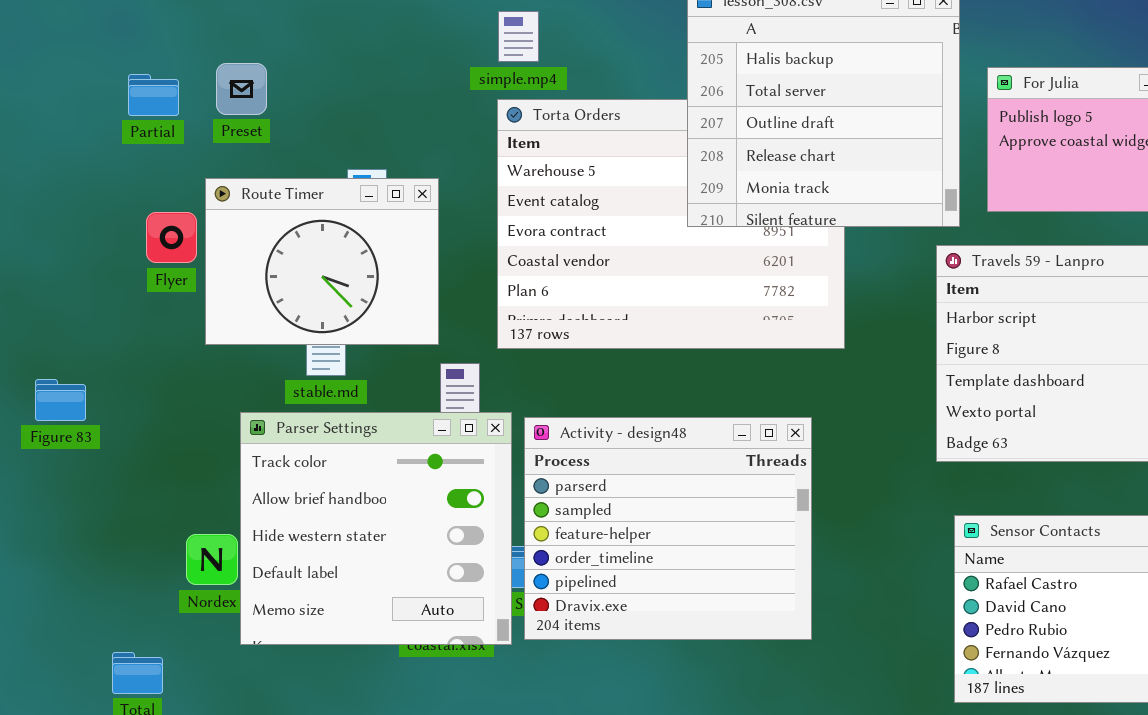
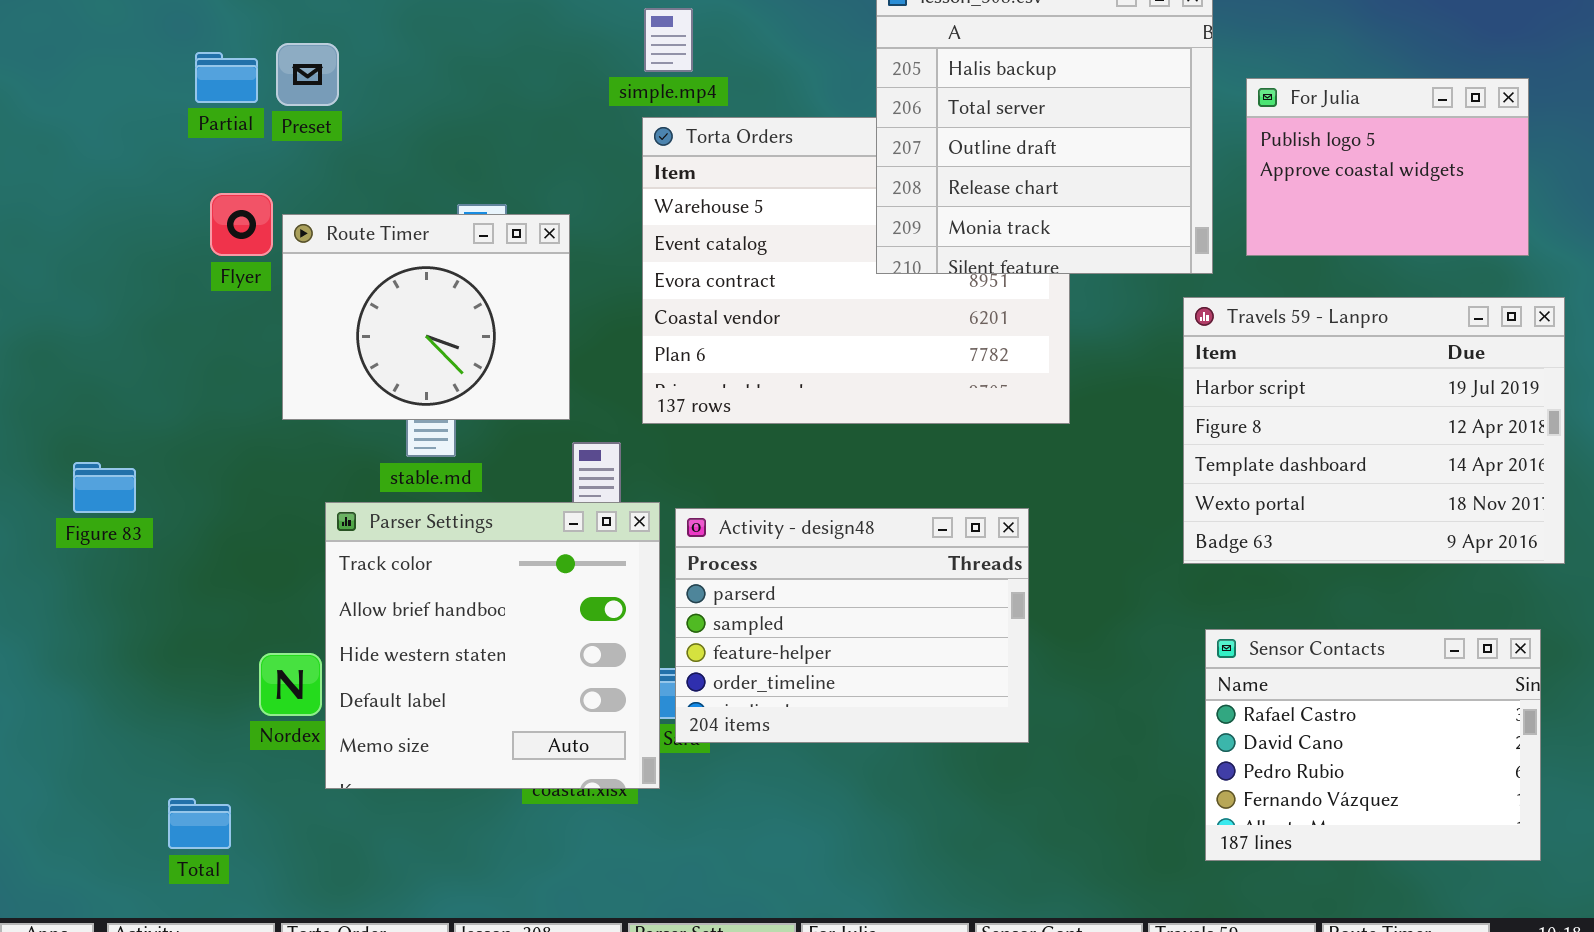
Preset: [216,63,267,115] -> [276,43,339,106], moved
Partial: [128,74,179,116] -> [195,52,258,103], moved
Flyer: [146,212,197,263] -> [210,193,273,256], moved
Activity - design48: [524,417,812,640] -> [675,508,1029,743], resized

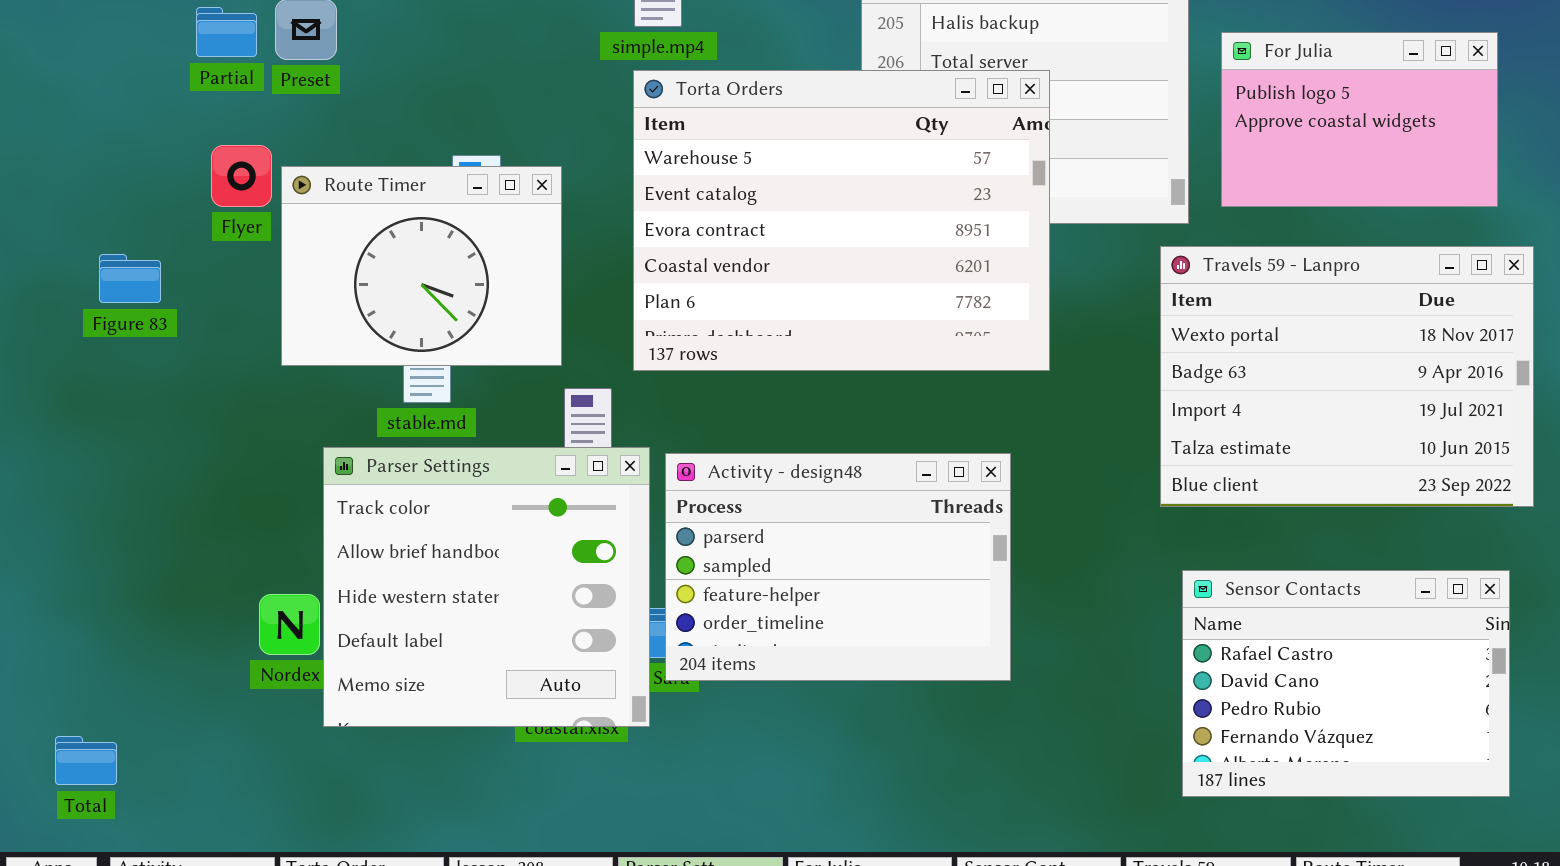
Torta Orders: [642,117,1070,424] -> [633,70,1050,371], raised
Travels 59 - Lanpro: [1183,297,1565,564] -> [1160,246,1534,507], scrolled down 3 rows
Figure 83: [73,462,136,513] -> [99,254,161,303], moved
Total: [168,798,231,849] -> [55,736,117,785], moved

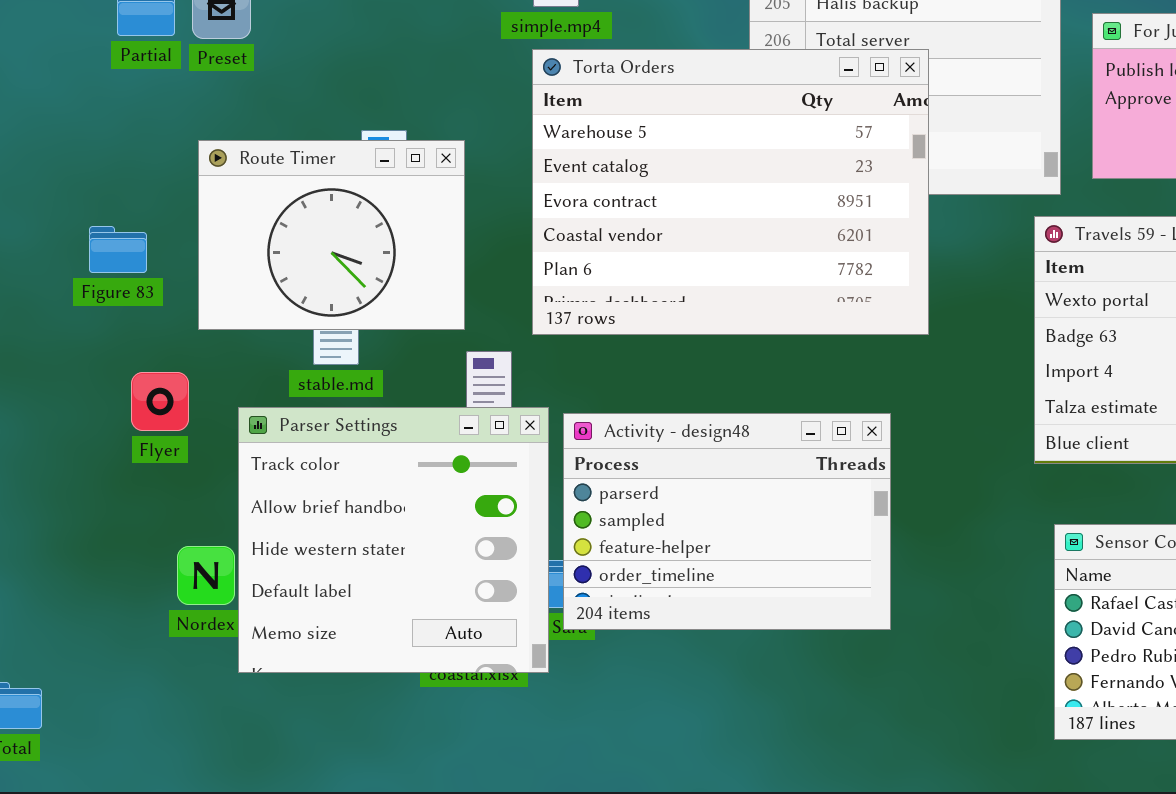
Flyer: [211,145,272,207] -> [131,372,189,431], moved
Figure 83: [99,254,161,303] -> [89,226,147,273], moved

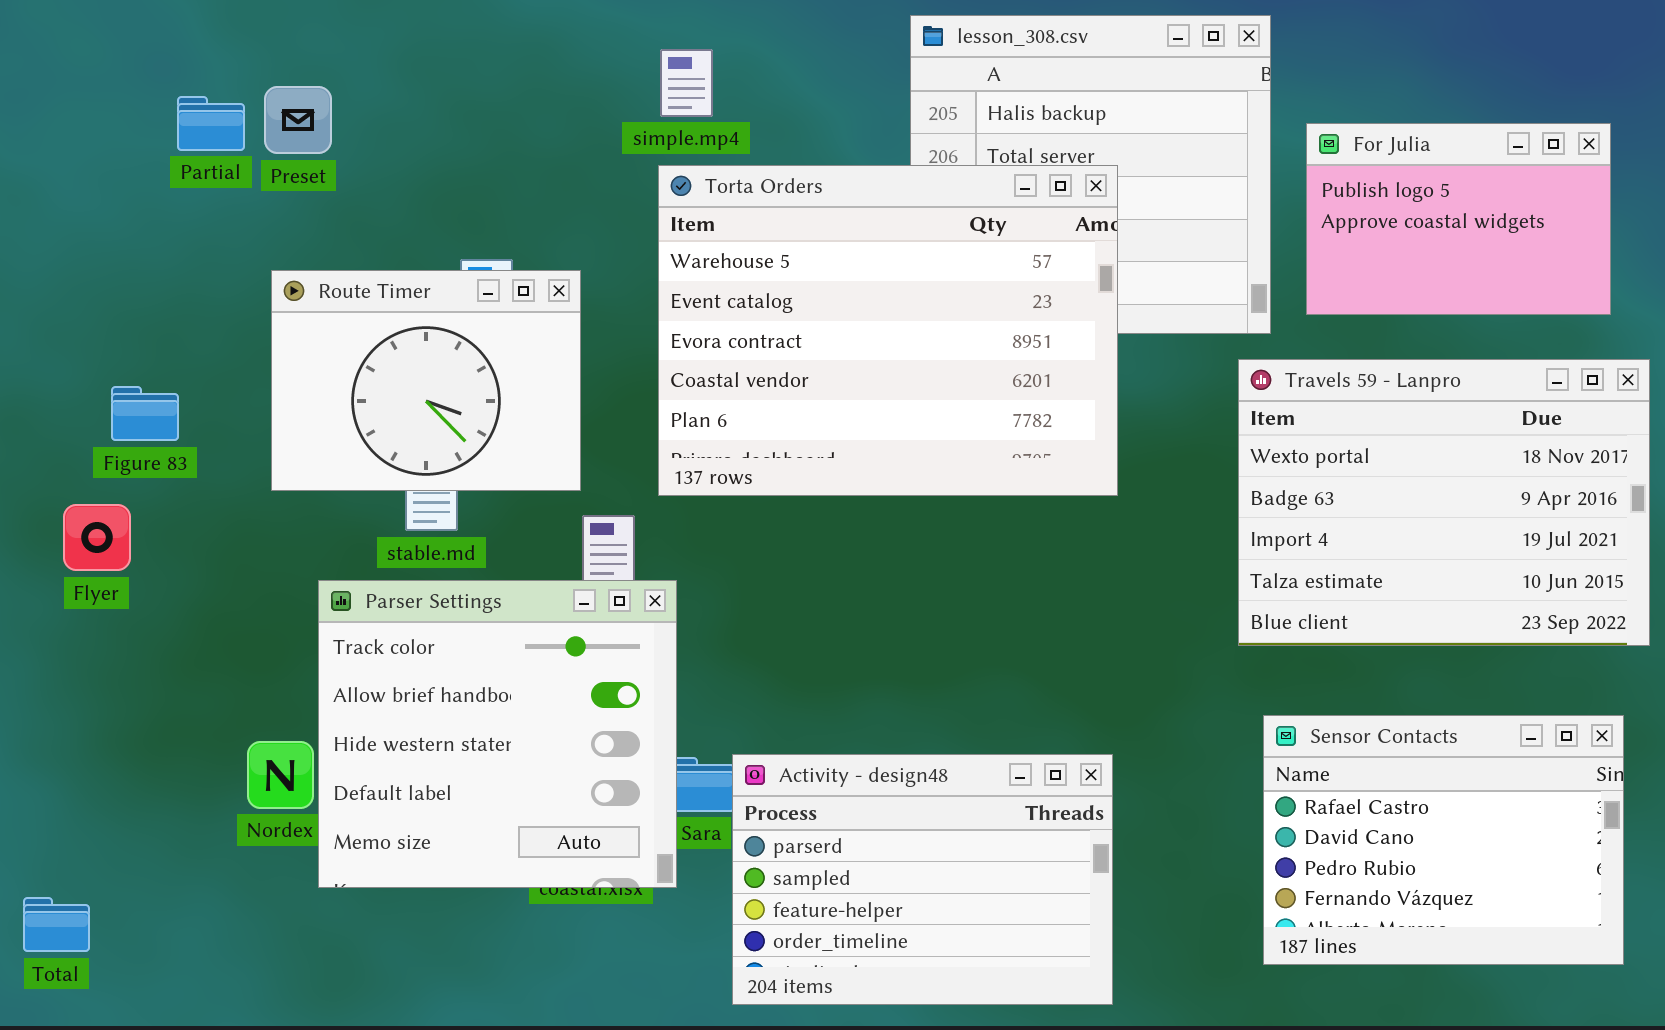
Figure 83: [89,226,147,273] -> [111,386,179,441], moved
Flyer: [131,372,189,431] -> [63,504,131,571], moved
Activity - design48: [563,413,891,630] -> [732,754,1113,1005], moved

